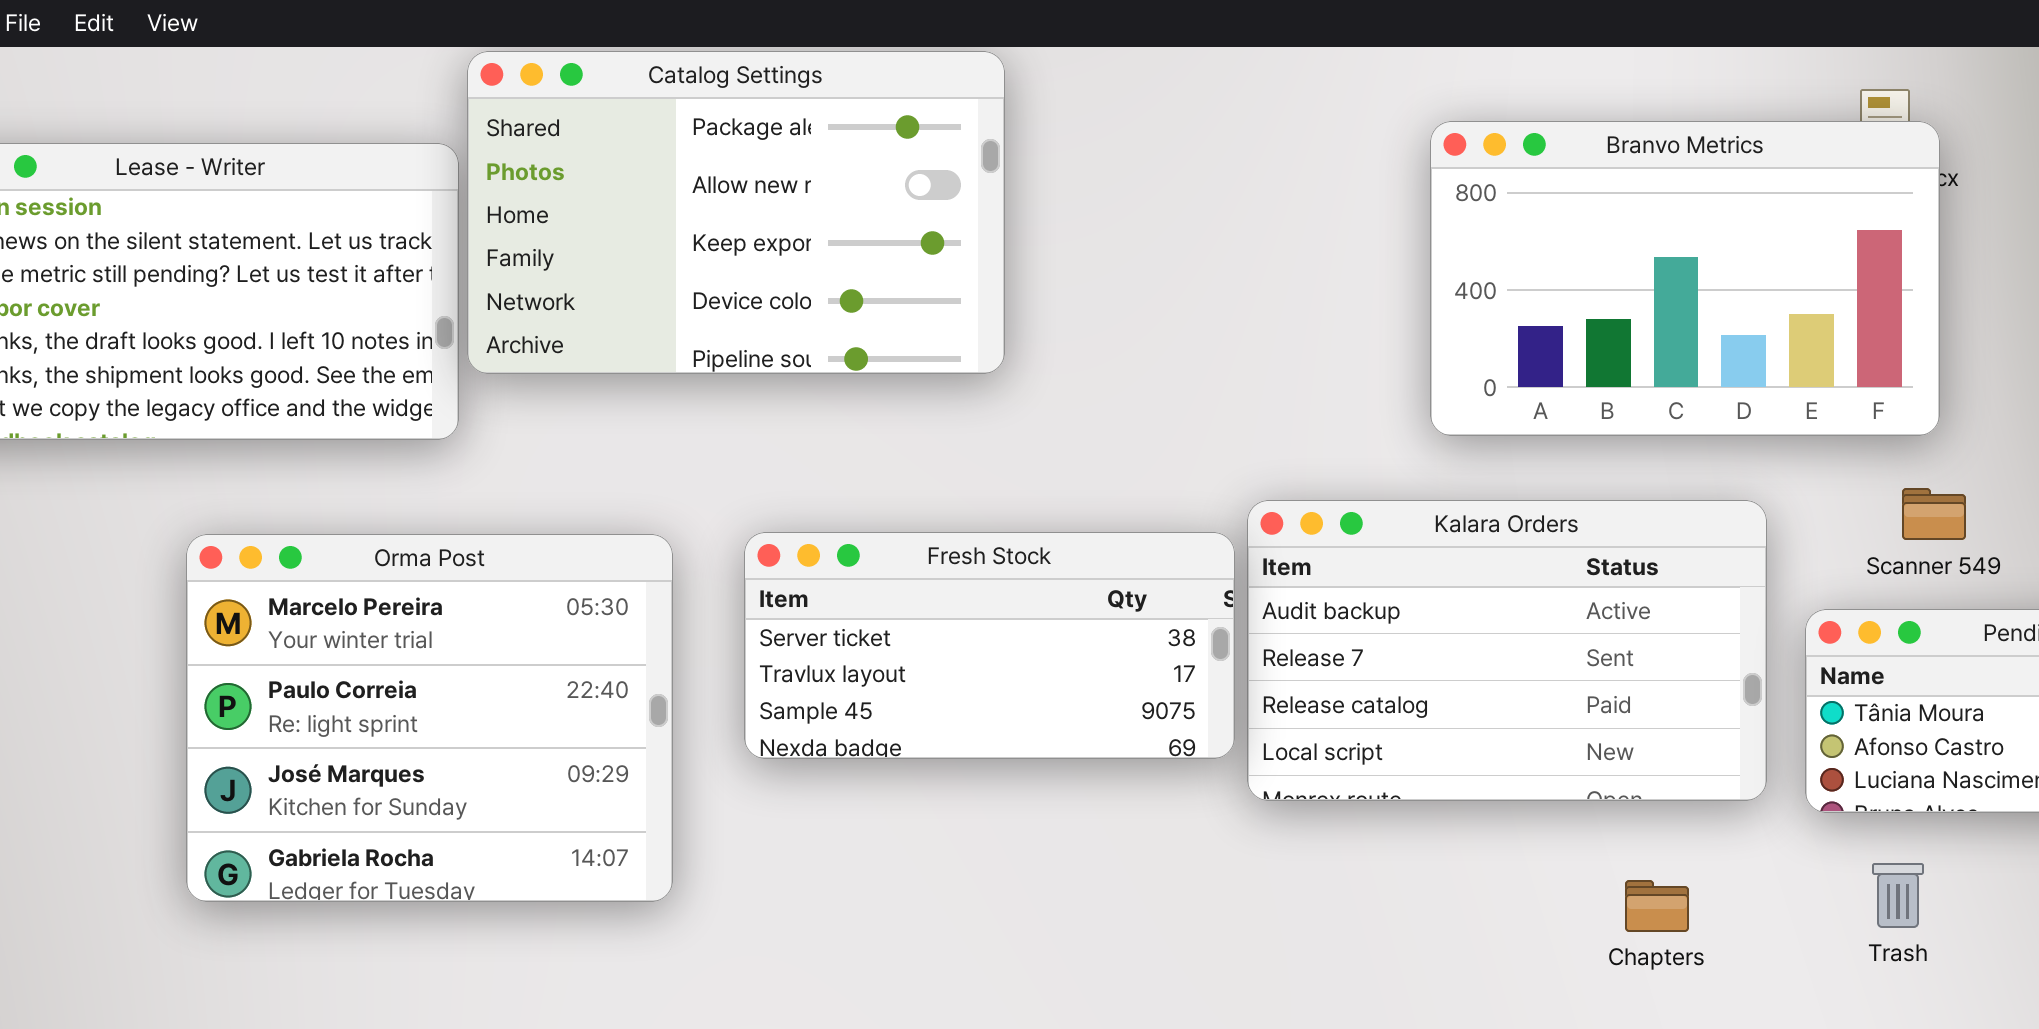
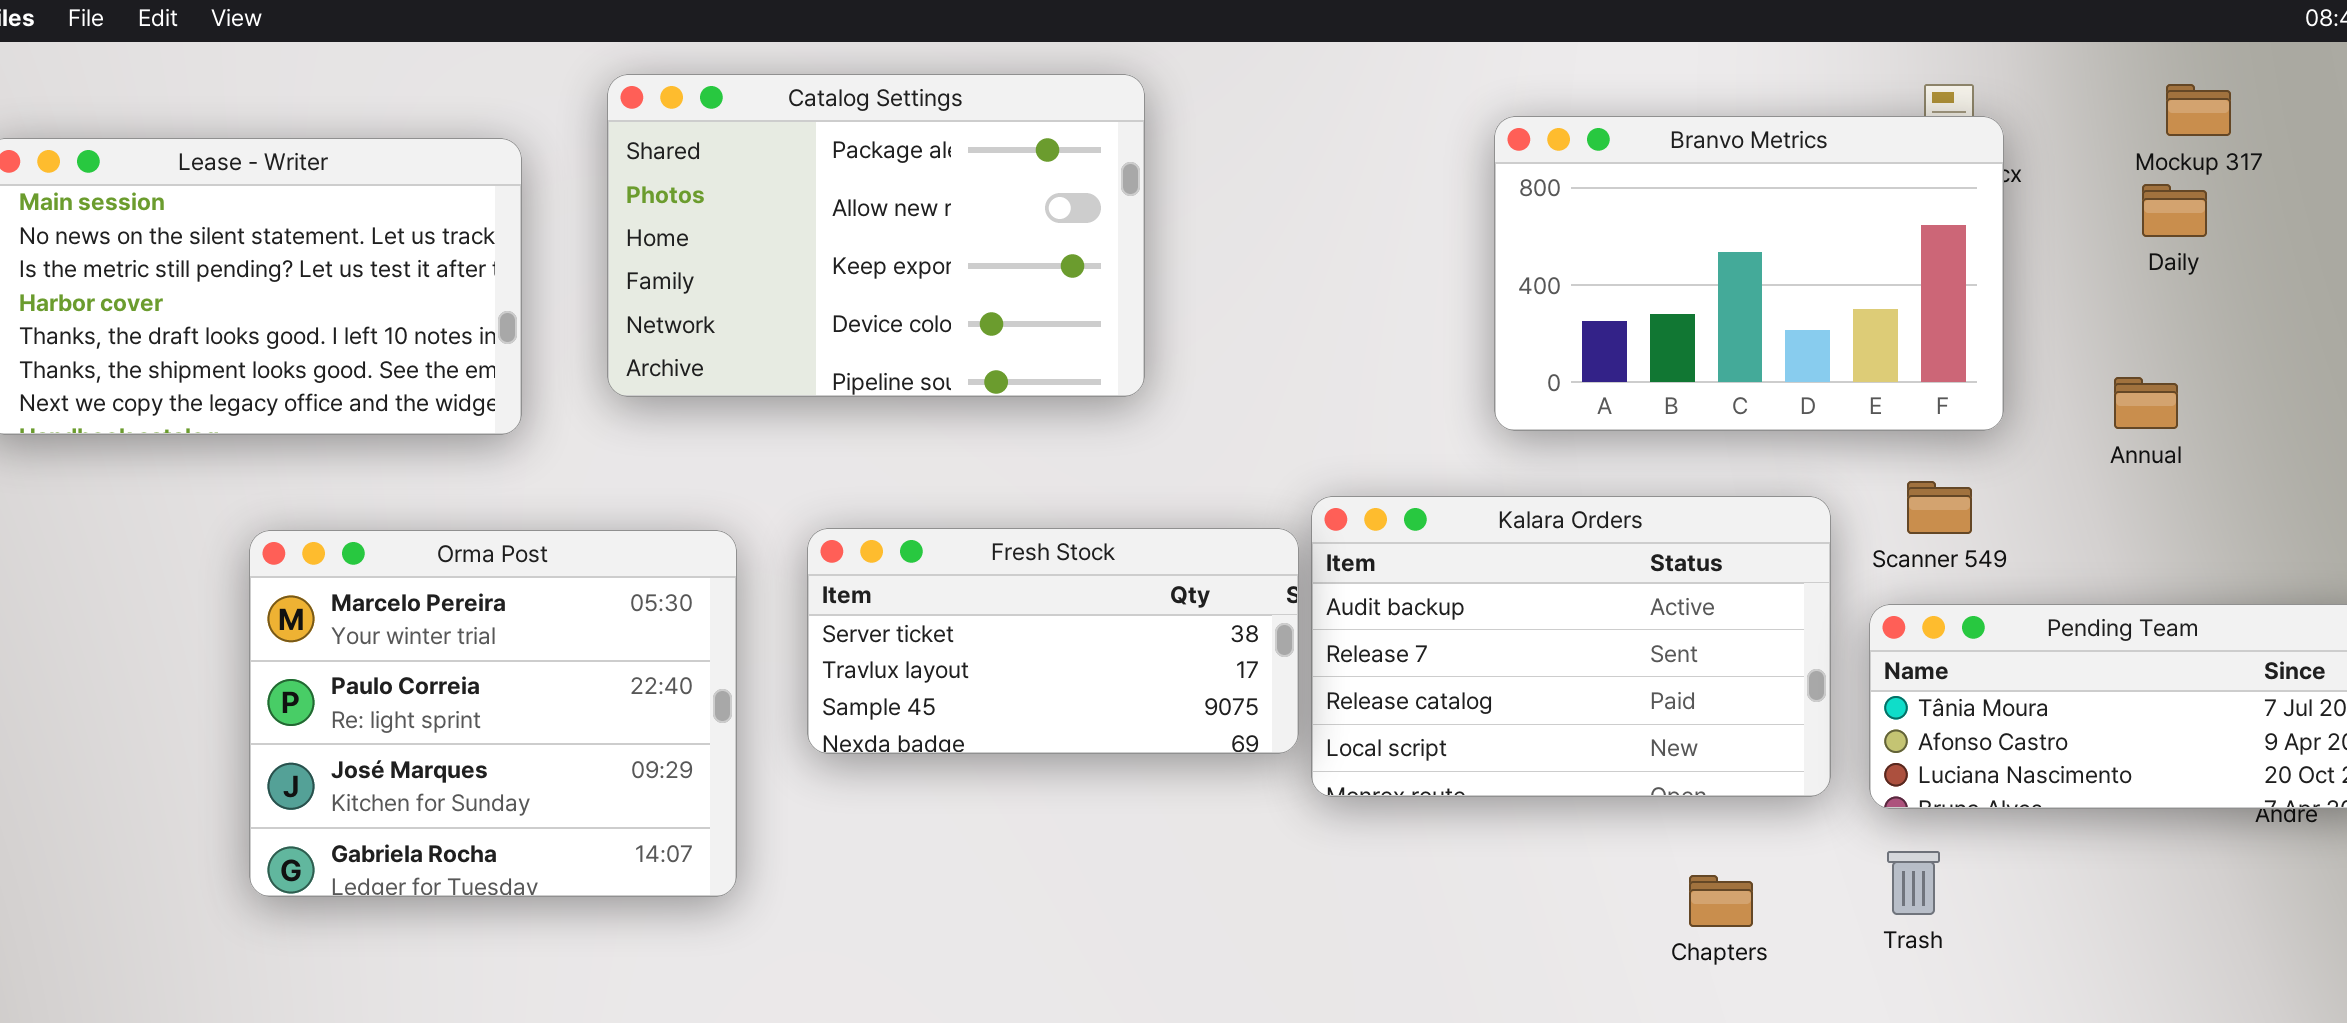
Catalog Settings: [467,51,1005,374] -> [607,74,1145,397], moved
Scanner 549: [1902,488,1966,540] -> [1907,481,1972,534], moved
Trash: [1872,863,1924,928] -> [1887,851,1940,915], moved

